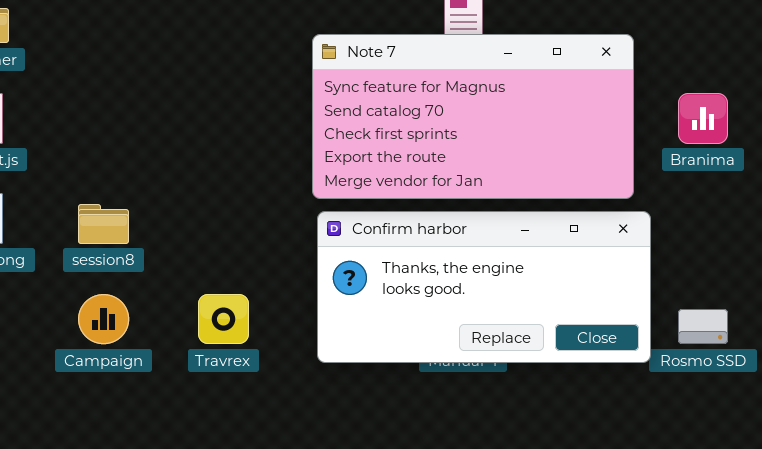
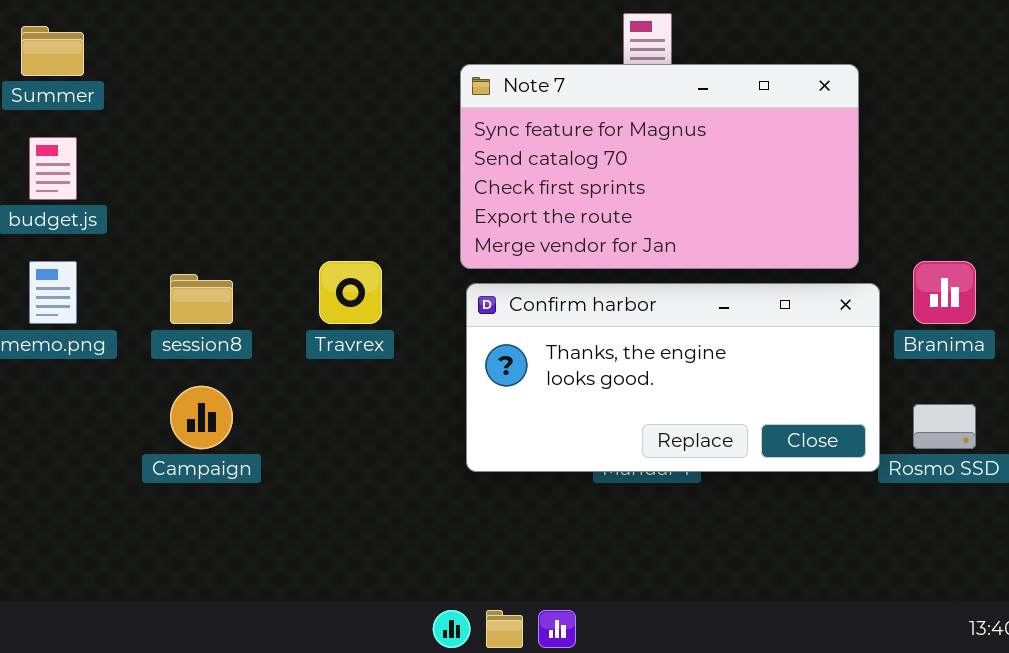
Branima: [678,93,728,144] -> [913,261,976,324], moved
Travrex: [198,294,249,344] -> [319,261,382,324], moved

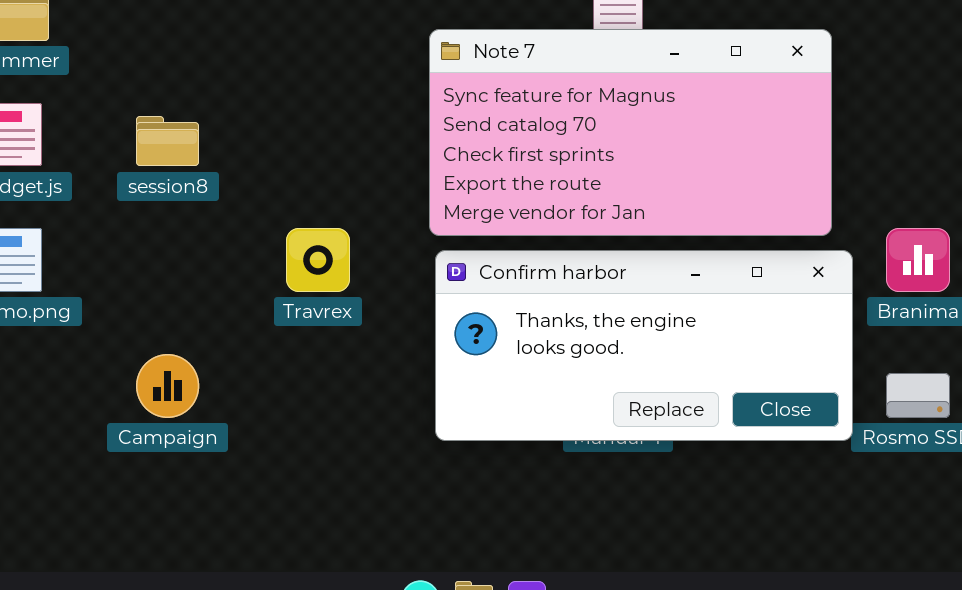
session8: [170,274,233,324] -> [136,116,199,166], moved

